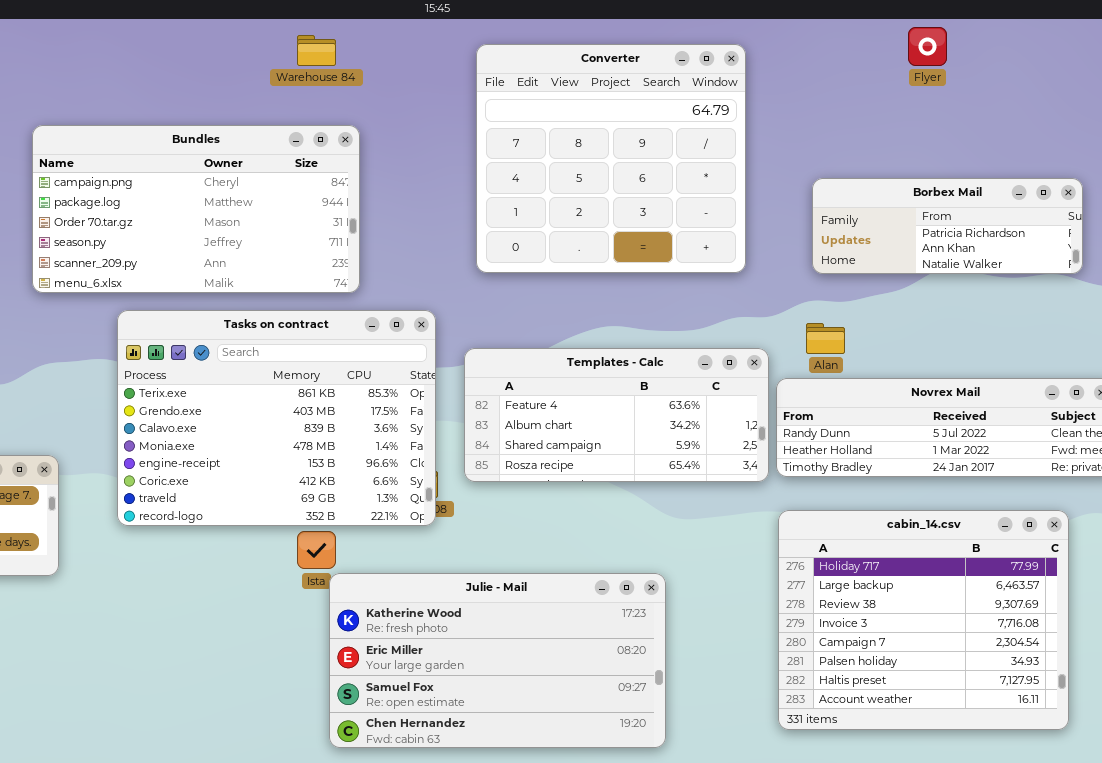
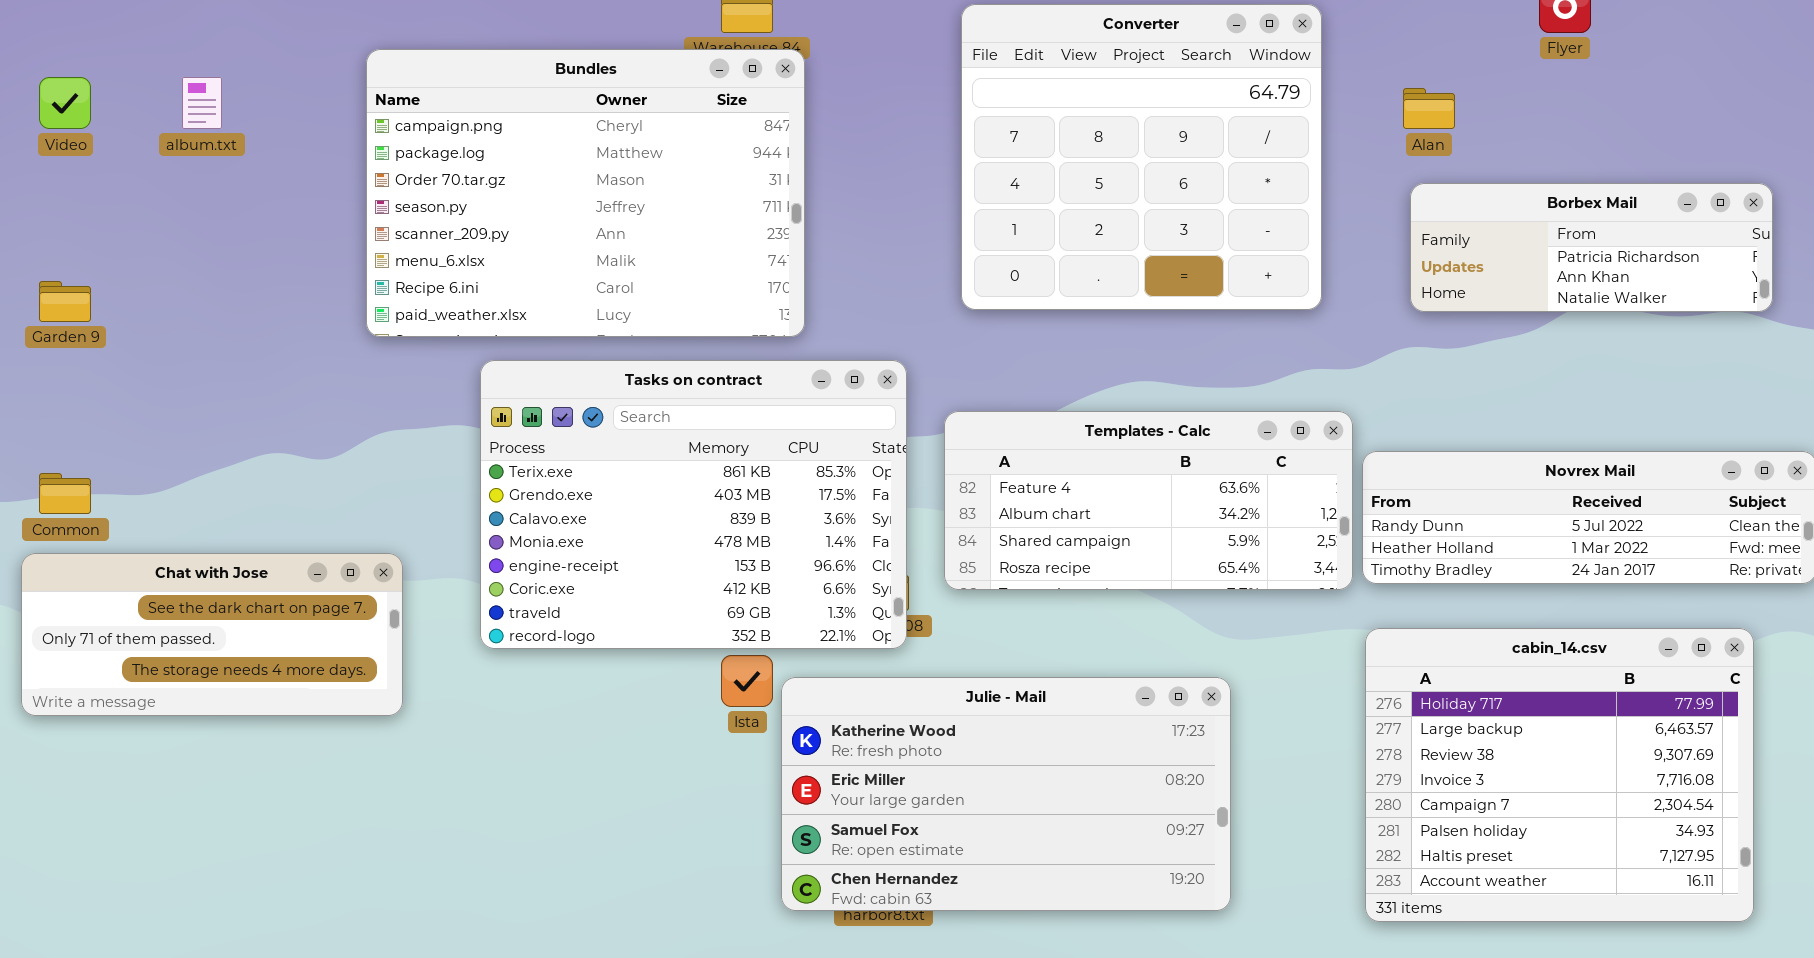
Bundles: [32,125,360,293] -> [366,49,805,337], resized
Alan: [806,323,845,354] -> [1403,88,1455,129], moved
Julie - Mail: [329,573,666,748] -> [781,677,1231,911], moved

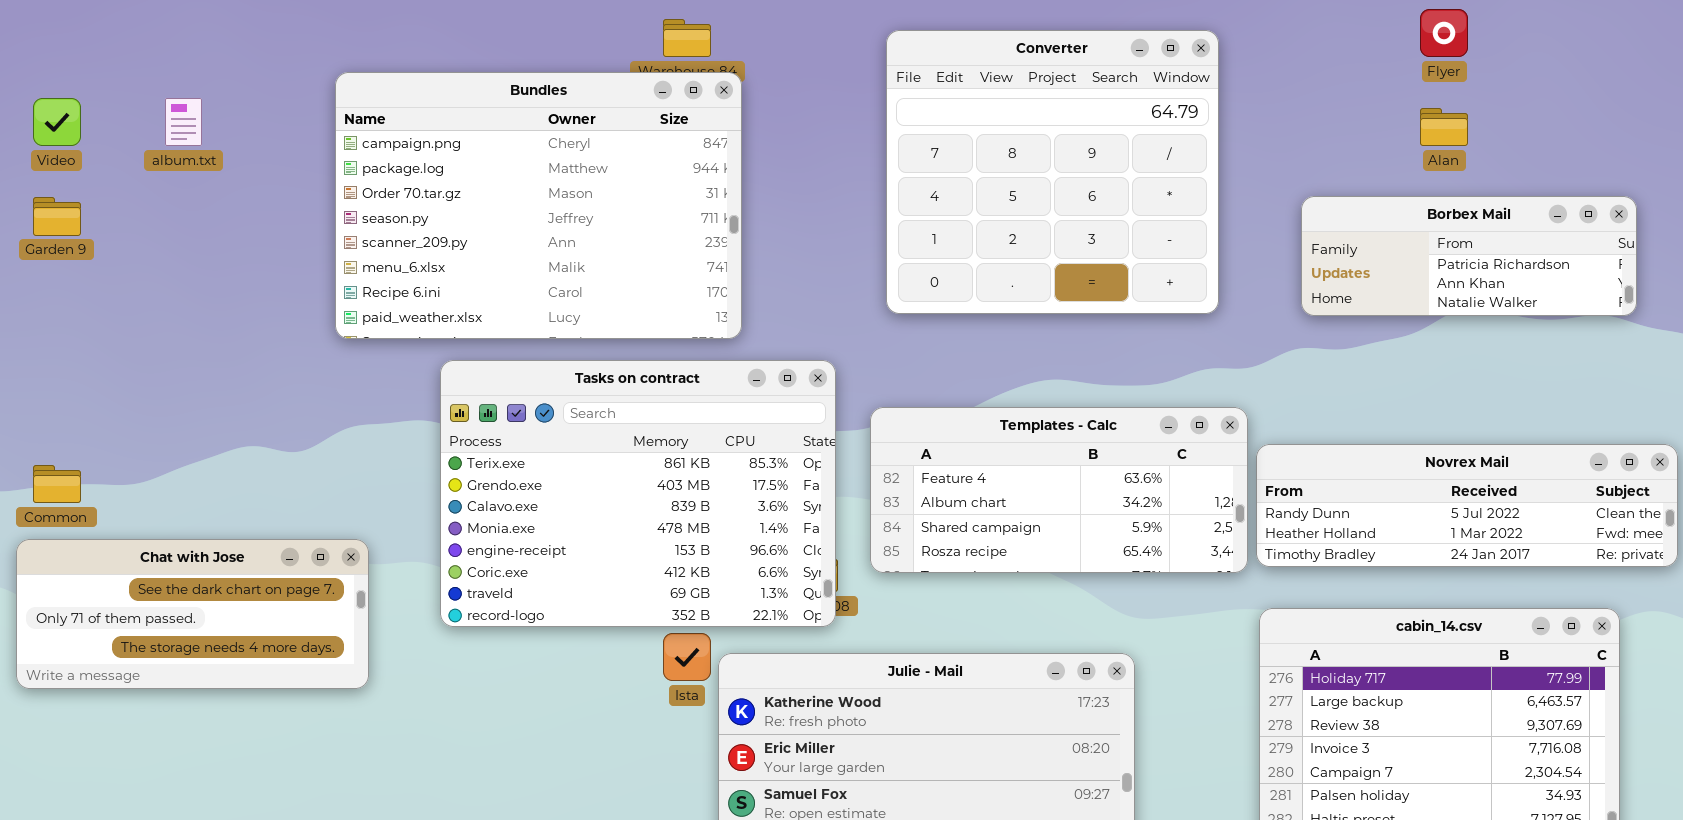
Alan: [1403,88,1455,129] -> [1420,108,1468,146], moved
Garden 9: [39,281,91,322] -> [33,197,81,236], moved

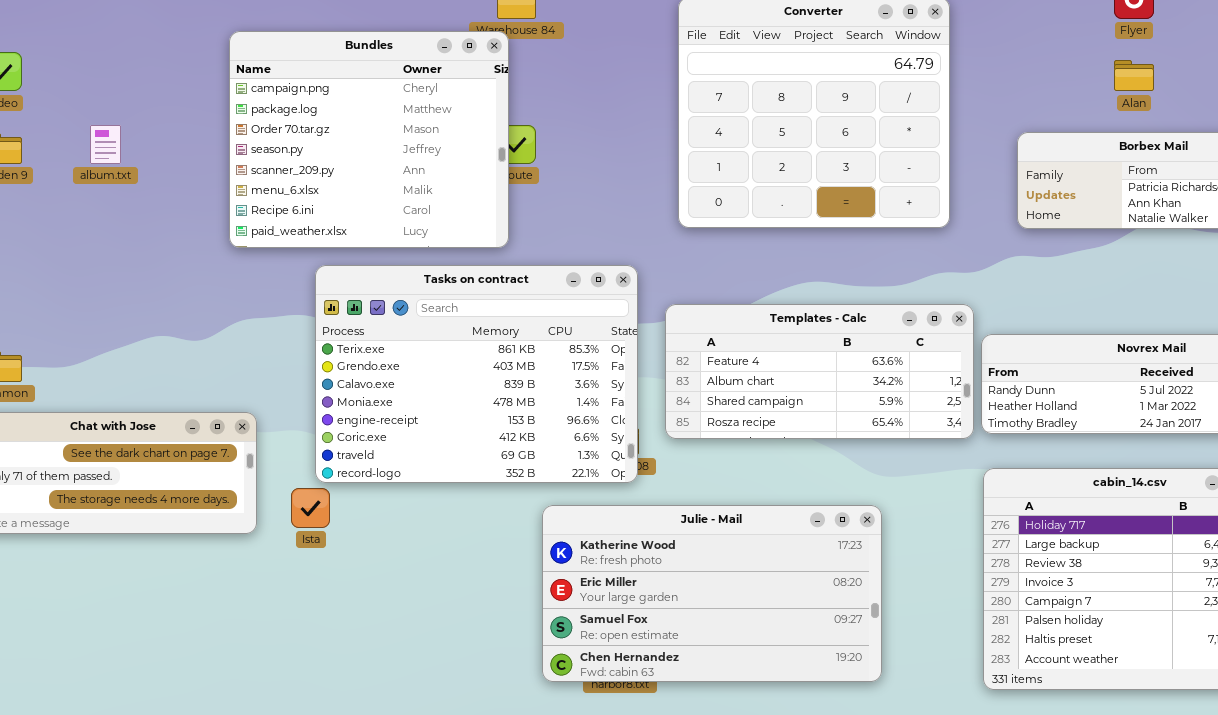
Bundles: [335,72,742,339] -> [229,31,509,248], resized
album.txt: [165,98,202,146] -> [90,125,121,164], moved
Ista: [663,633,711,681] -> [291,488,330,528], moved

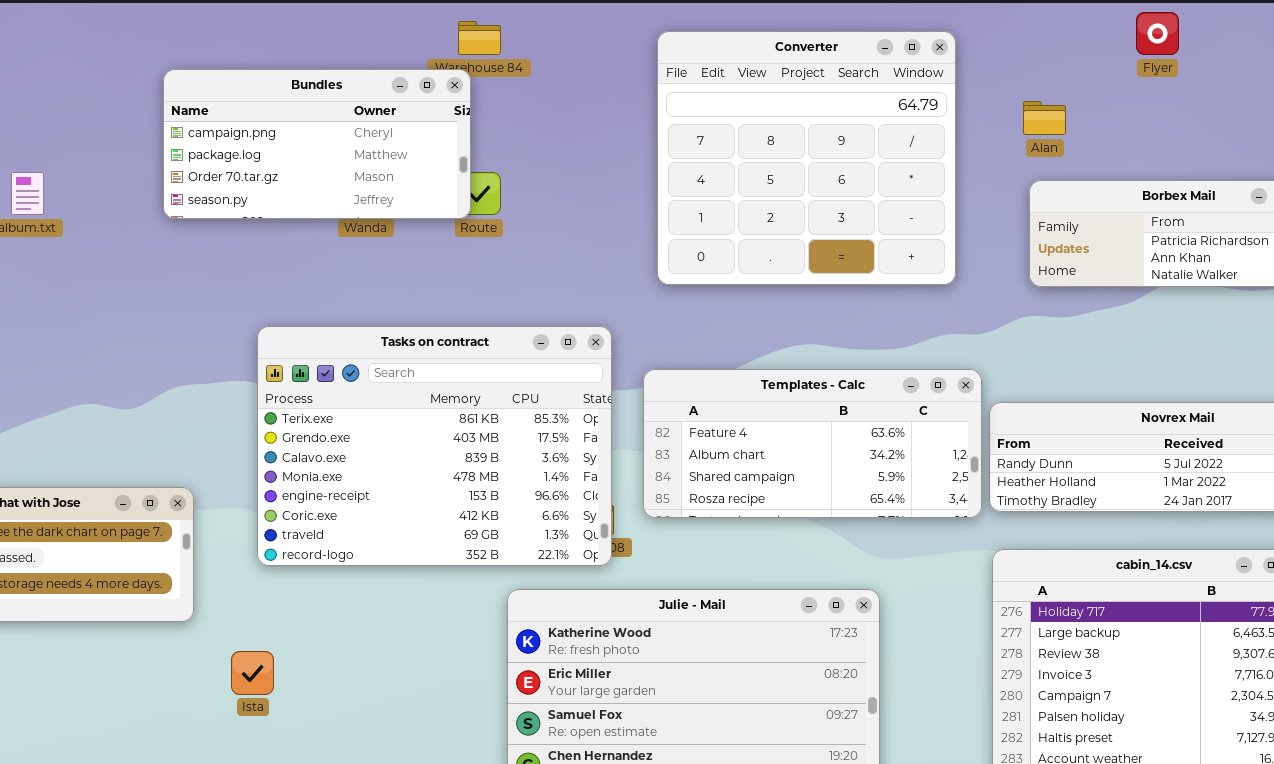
Bundles: [229,31,509,248] -> [163,69,471,219], resized
Alan: [1114,60,1154,91] -> [1023,101,1066,135], moved
Ista: [291,488,330,528] -> [231,651,274,695], moved

